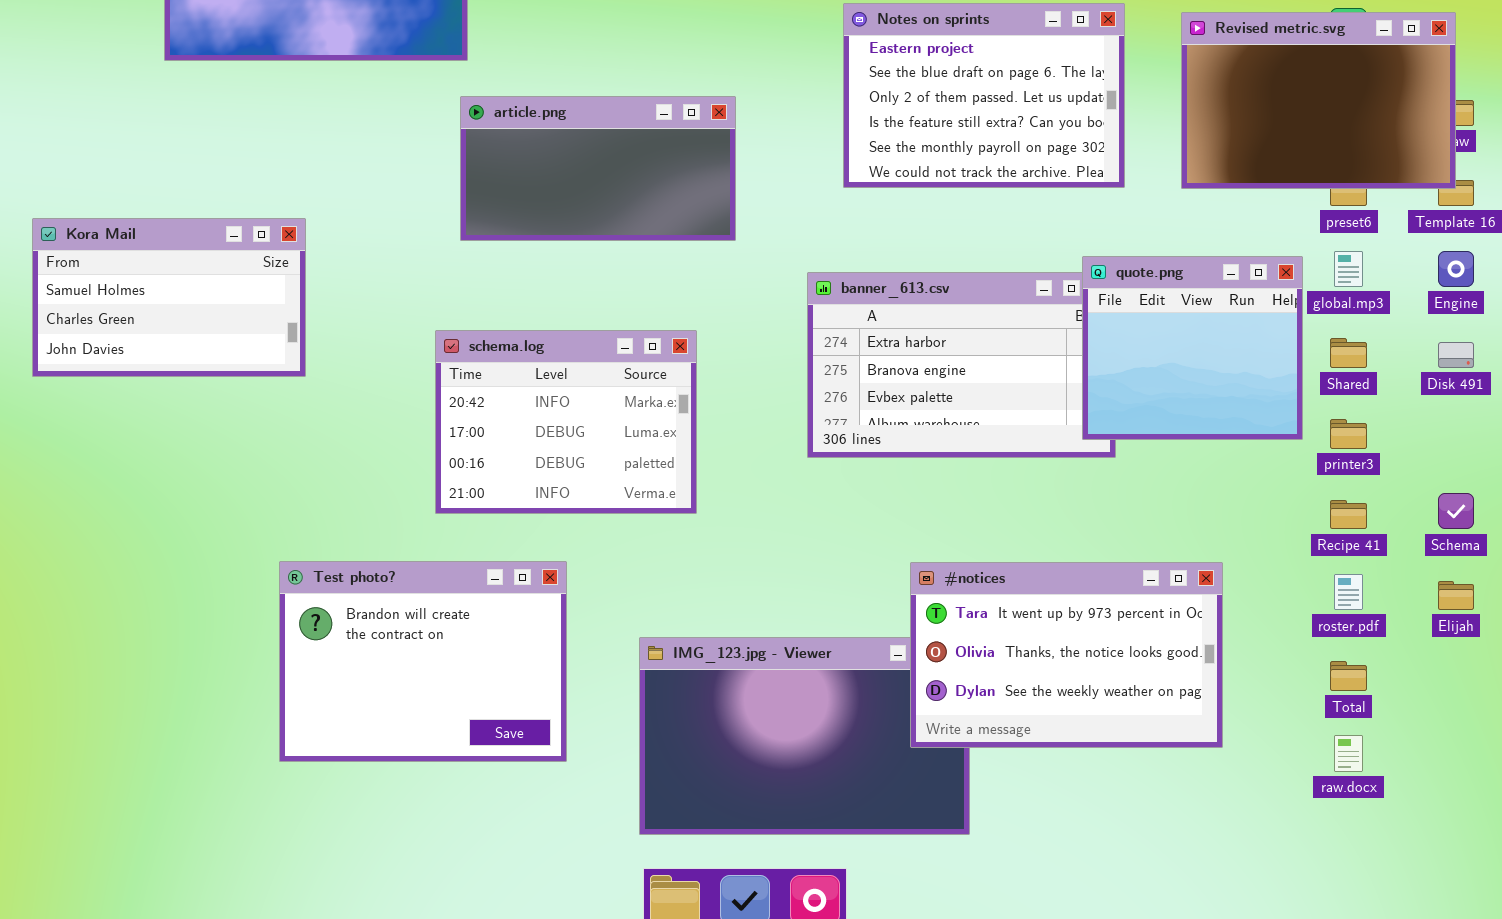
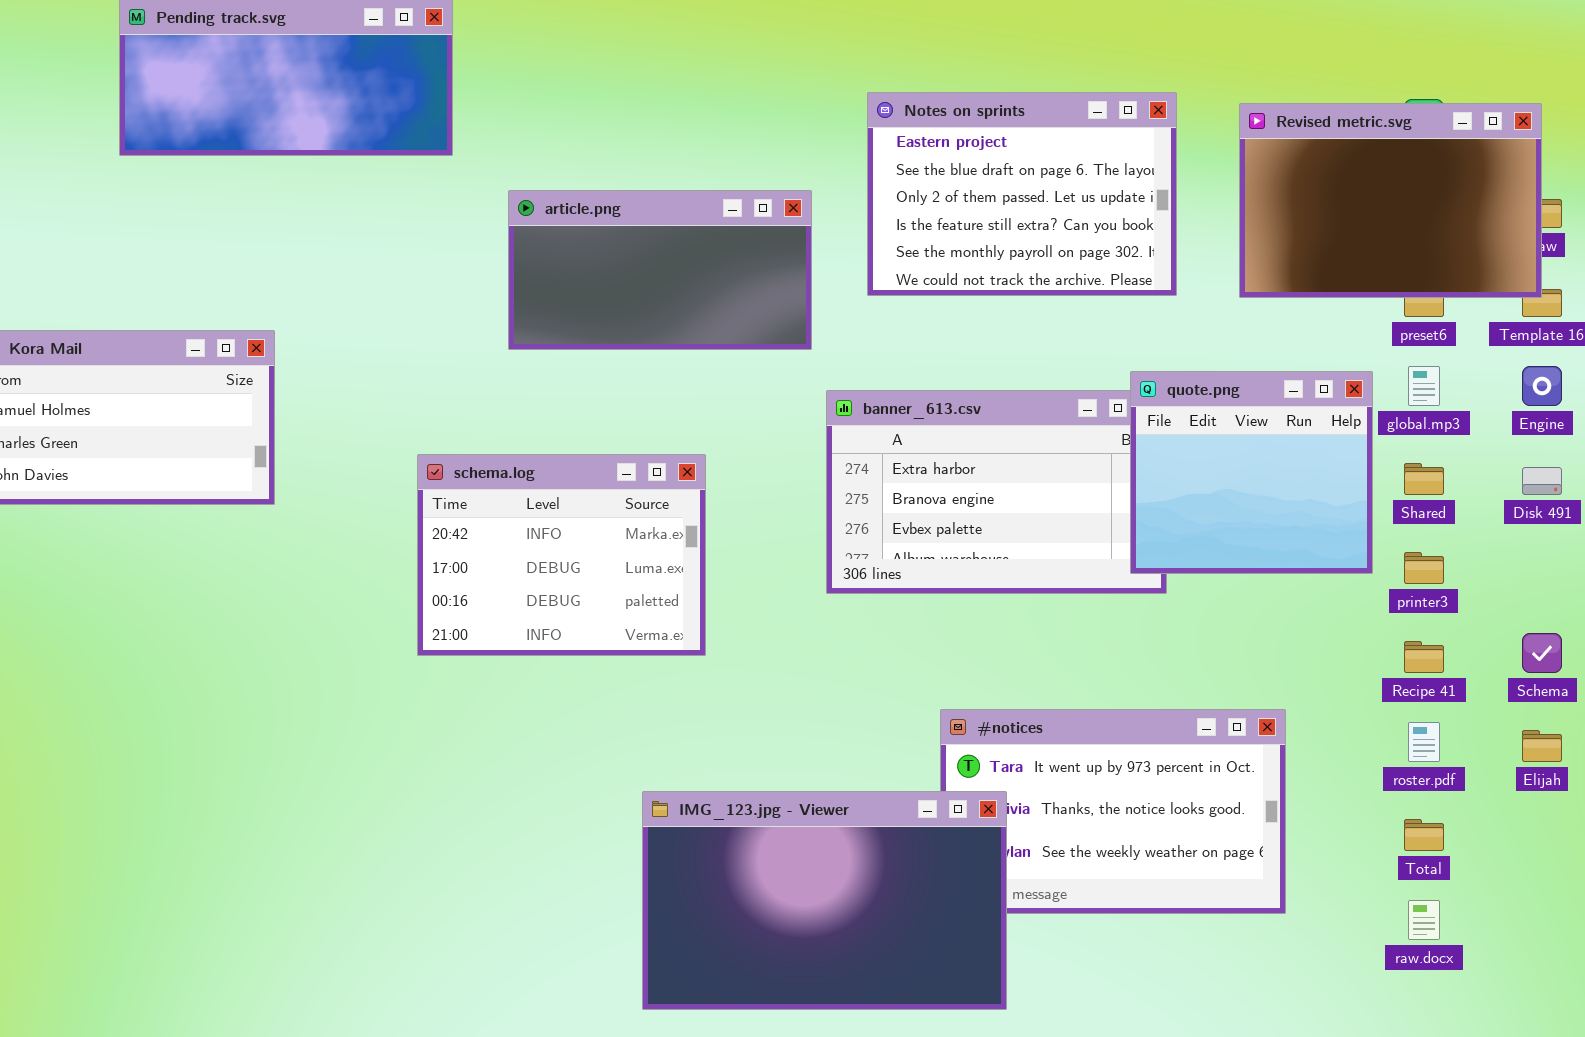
article.png: [460,96,736,241] -> [508,190,812,350], moved
Test photo?: [279,561,567,762] -> none, closed
IMG_123.jpg - Viewer: [639,637,970,835] -> [642,791,1007,1010], raised

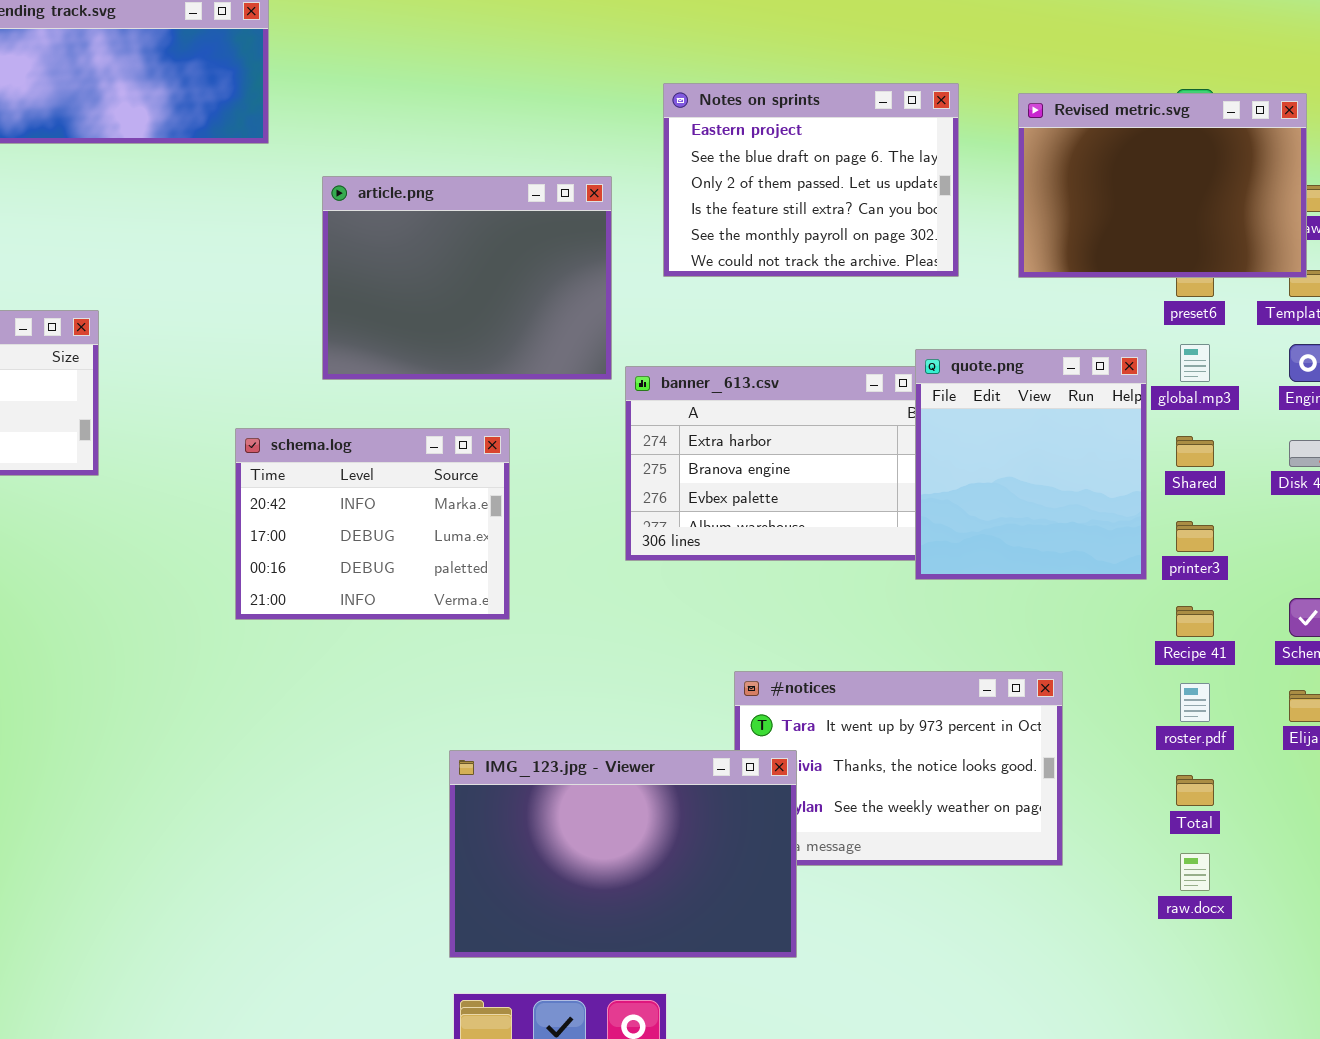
article.png: [508,190,812,350] -> [322,176,612,380], resized
quote.png: [1130,371,1373,574] -> [915,349,1147,580], resized

